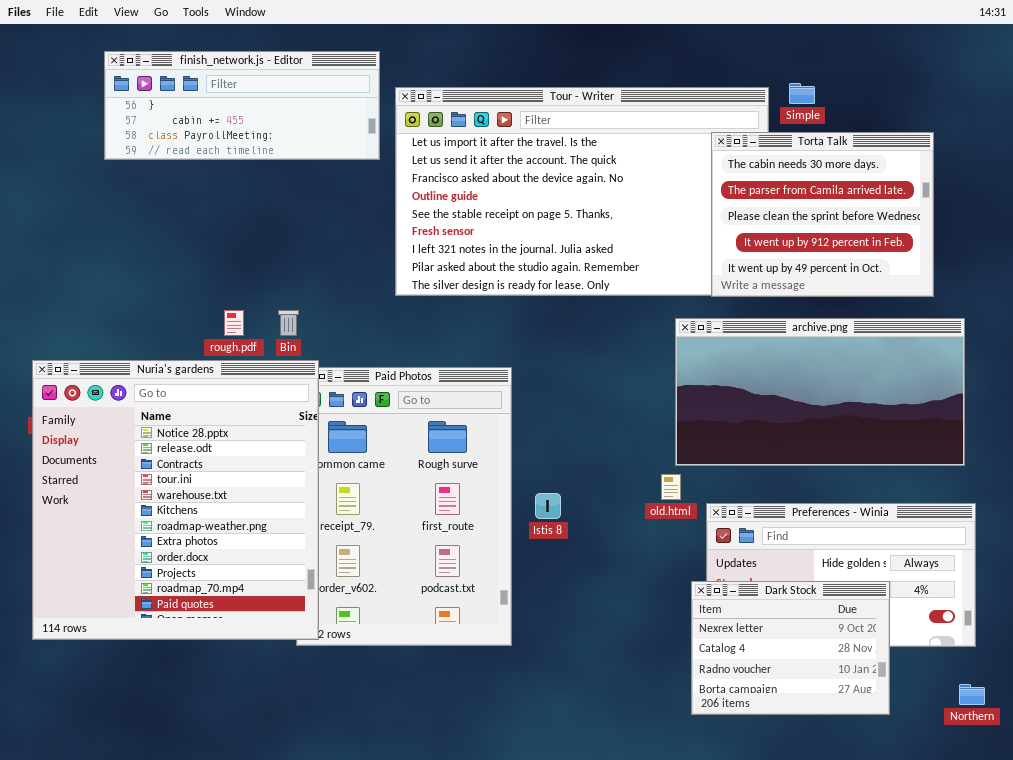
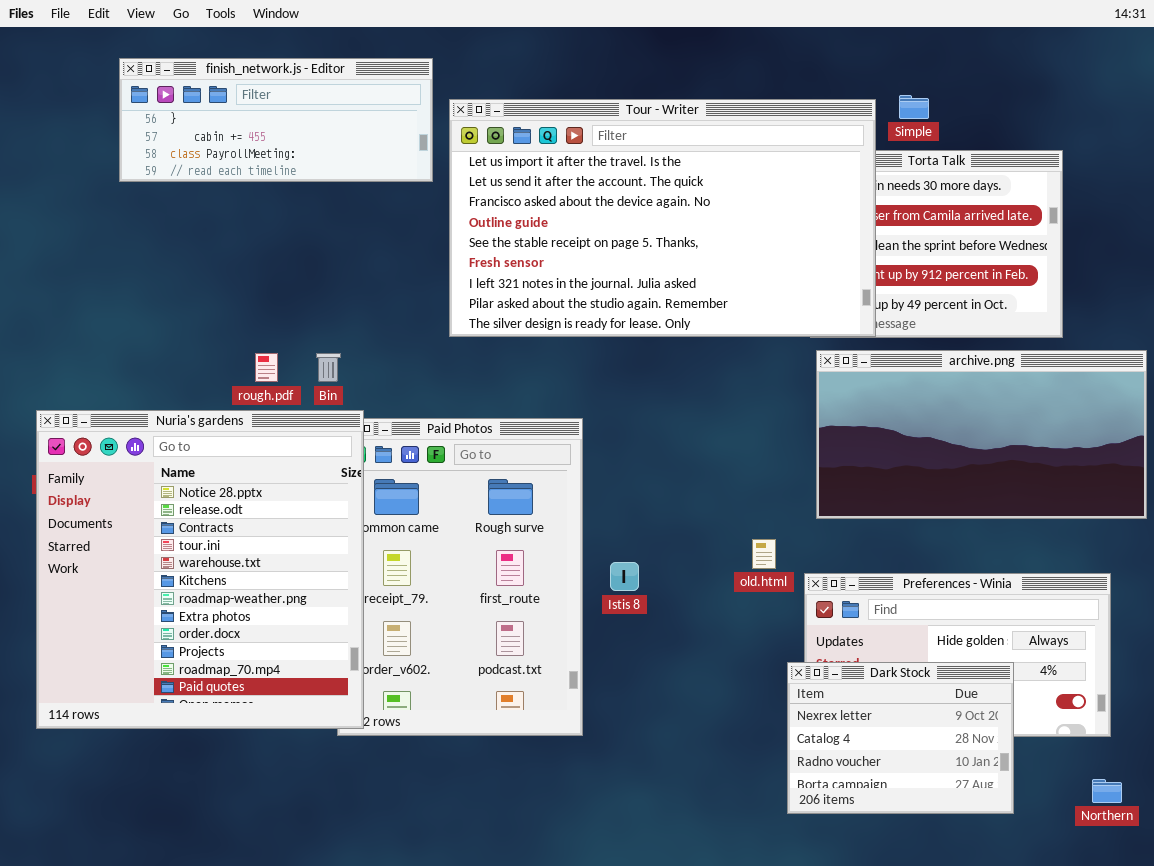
Tour - Writer: [395,87,769,296] -> [449,99,876,337], raised
archive.png: [675,318,965,466] -> [816,350,1147,519], moved

